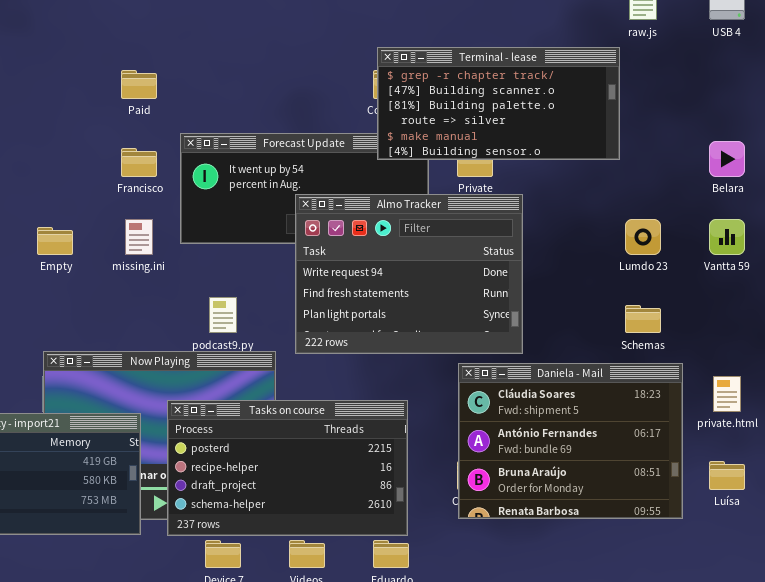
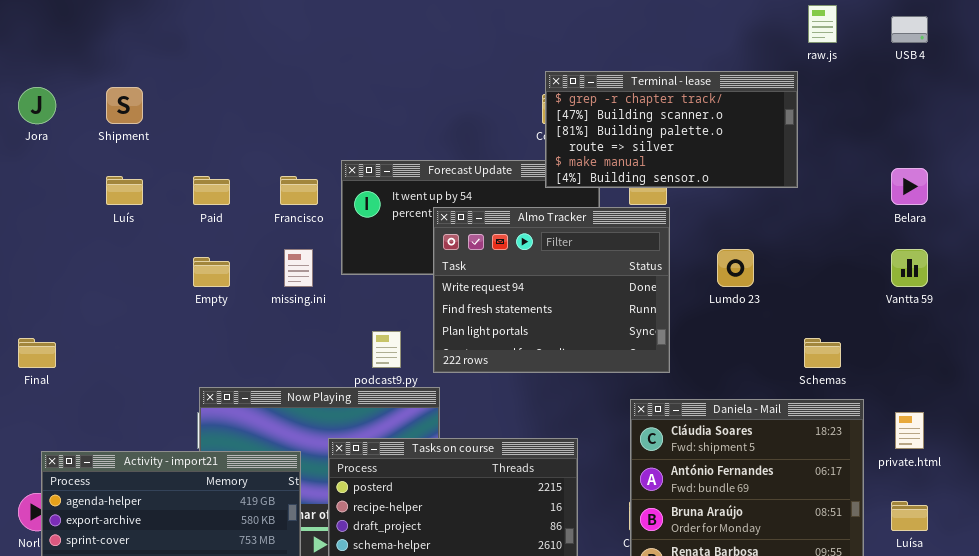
Paid: [121,70,157,99] -> [193,176,230,205], moved
Almo Tracker: [295,194,523,354] -> [433,207,670,373], moved
Lumdo 23: [625,219,661,255] -> [717,249,754,287], moved

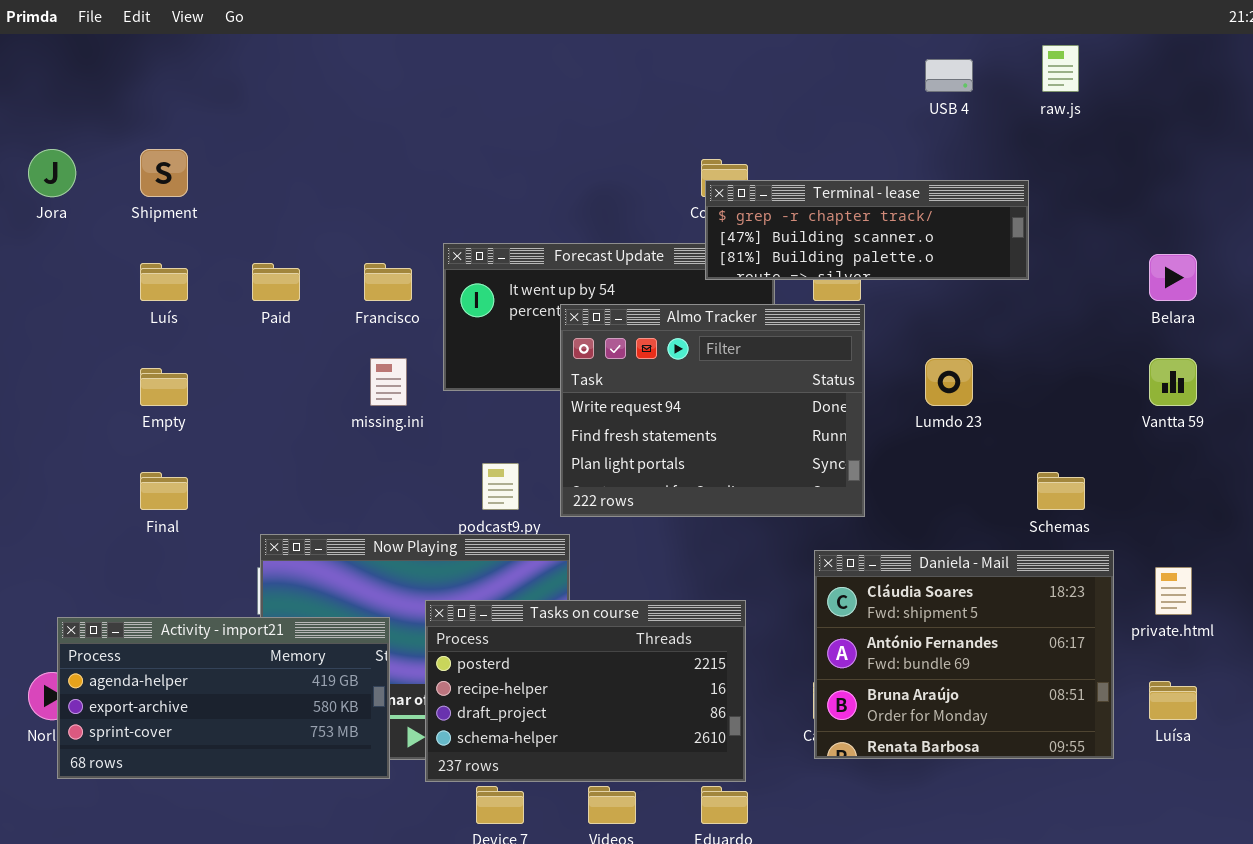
USB 4: [891,16,928,43] -> [925,59,973,92], moved
Terminal - lease: [545,71,798,188] -> [705,180,1029,280], resized
Empty: [193,257,230,287] -> [140,368,188,406], moved
Final: [18,338,56,368] -> [140,472,188,510], moved

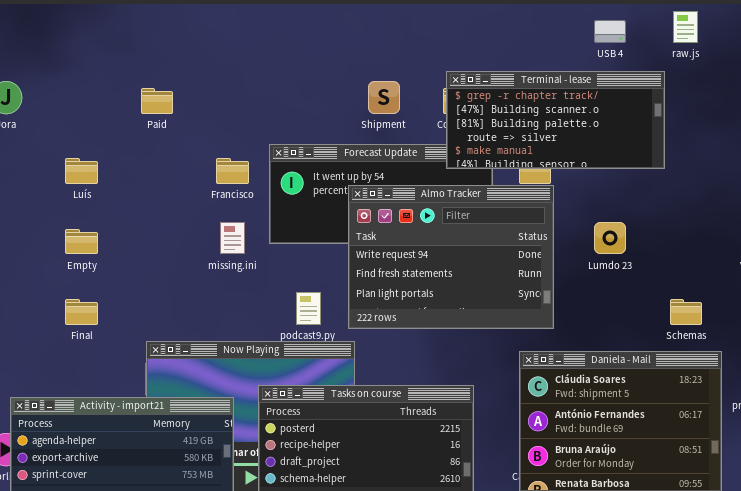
Shipment: [140,149,188,197] -> [368,81,400,114], moved
Terminal - lease: [705,180,1029,280] -> [446,71,665,169], resized
Paid: [252,263,300,301] -> [141,88,173,114], moved

